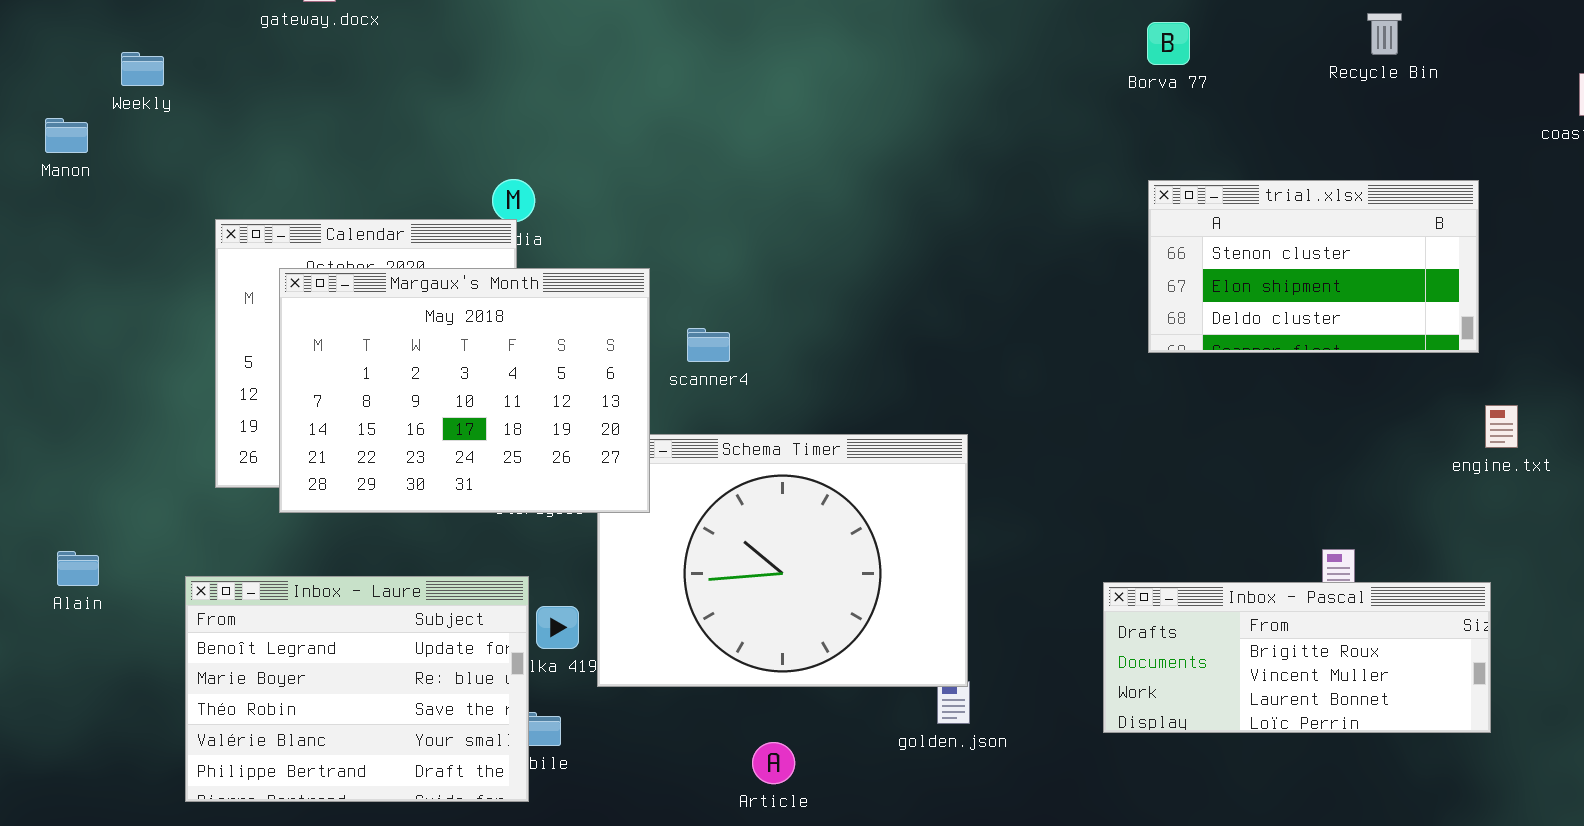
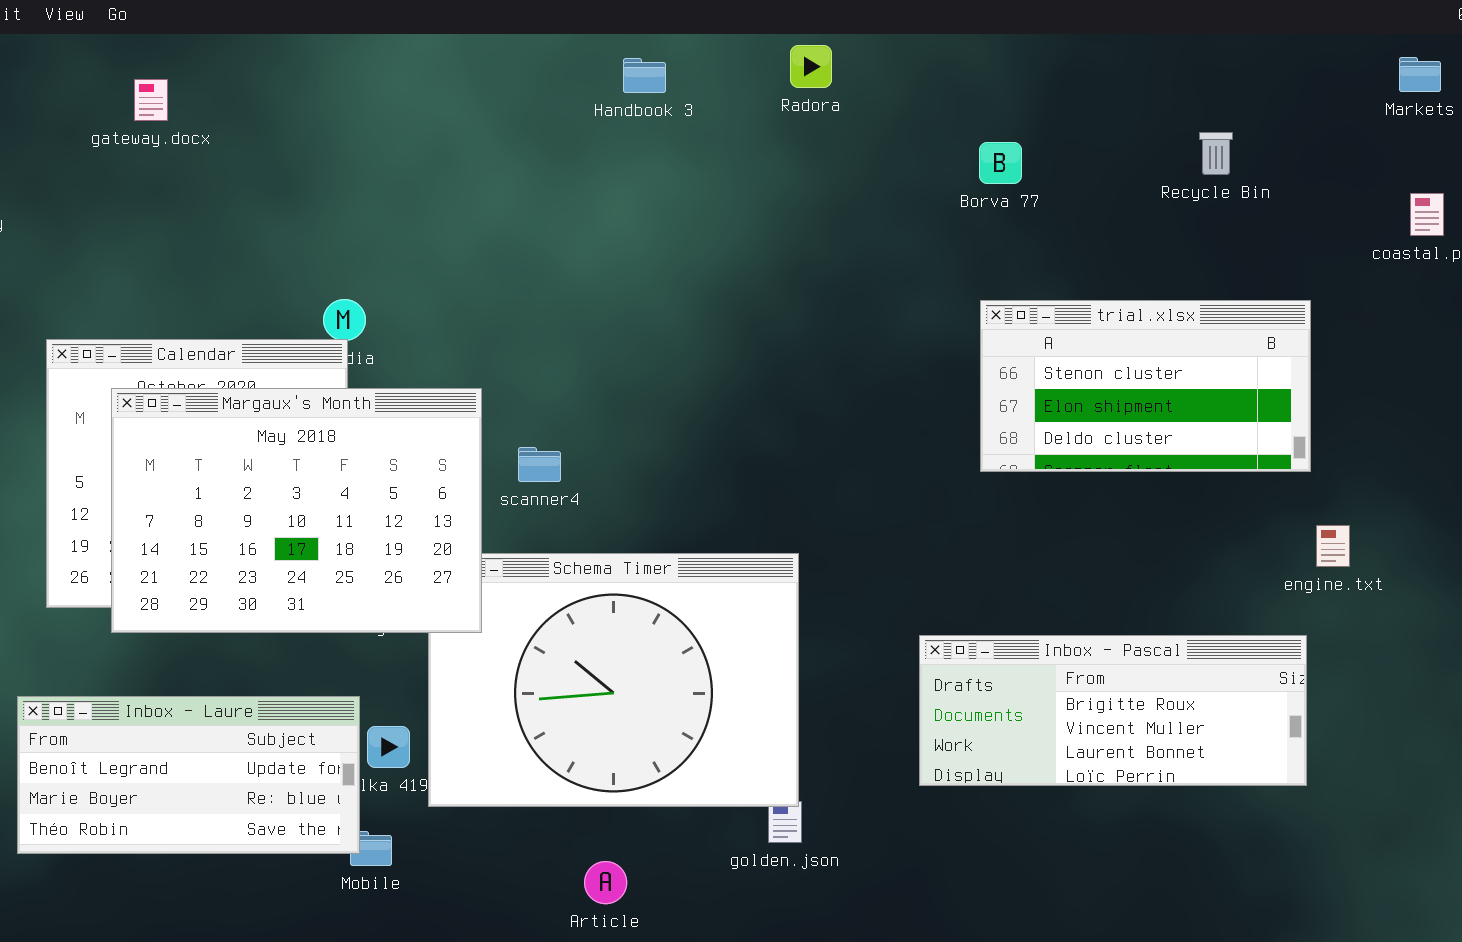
Inbox - Laure: [185,576,529,802] -> [17,696,360,854], resized
Inbox - Pascal: [1103,582,1491,733] -> [919,635,1307,786], moved

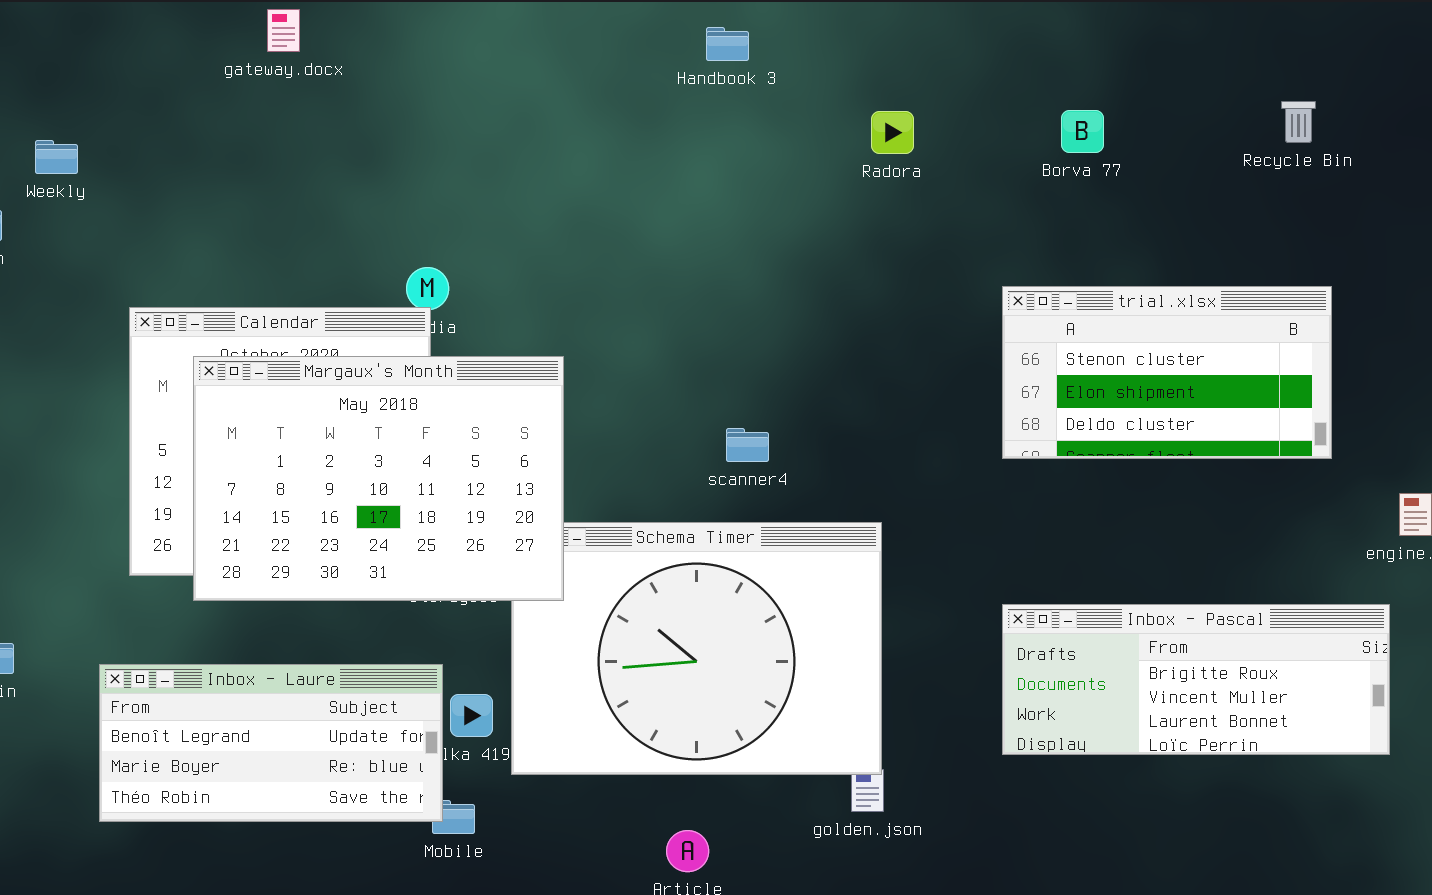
Radora: [790,45,832,88] -> [871,111,914,154], moved
gateway.docx: [134,79,168,121] -> [267,9,300,52], moved
trial.xlsx: [980,300,1311,472] -> [1002,286,1332,459], moved
scanner4: [518,447,561,482] -> [726,428,769,462], moved

